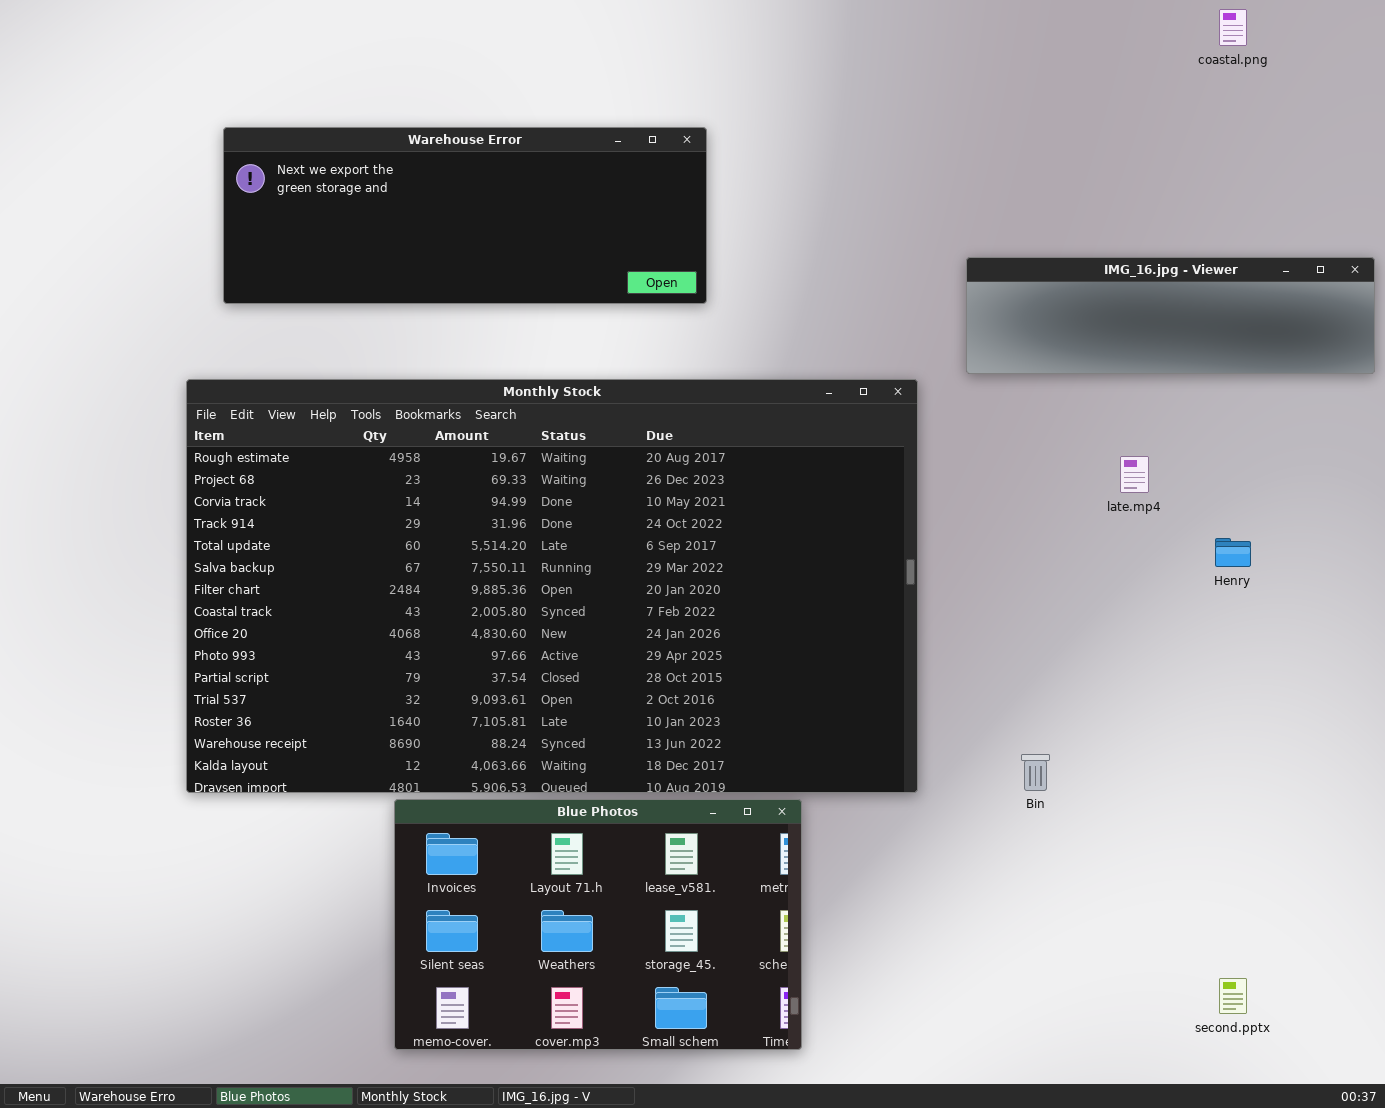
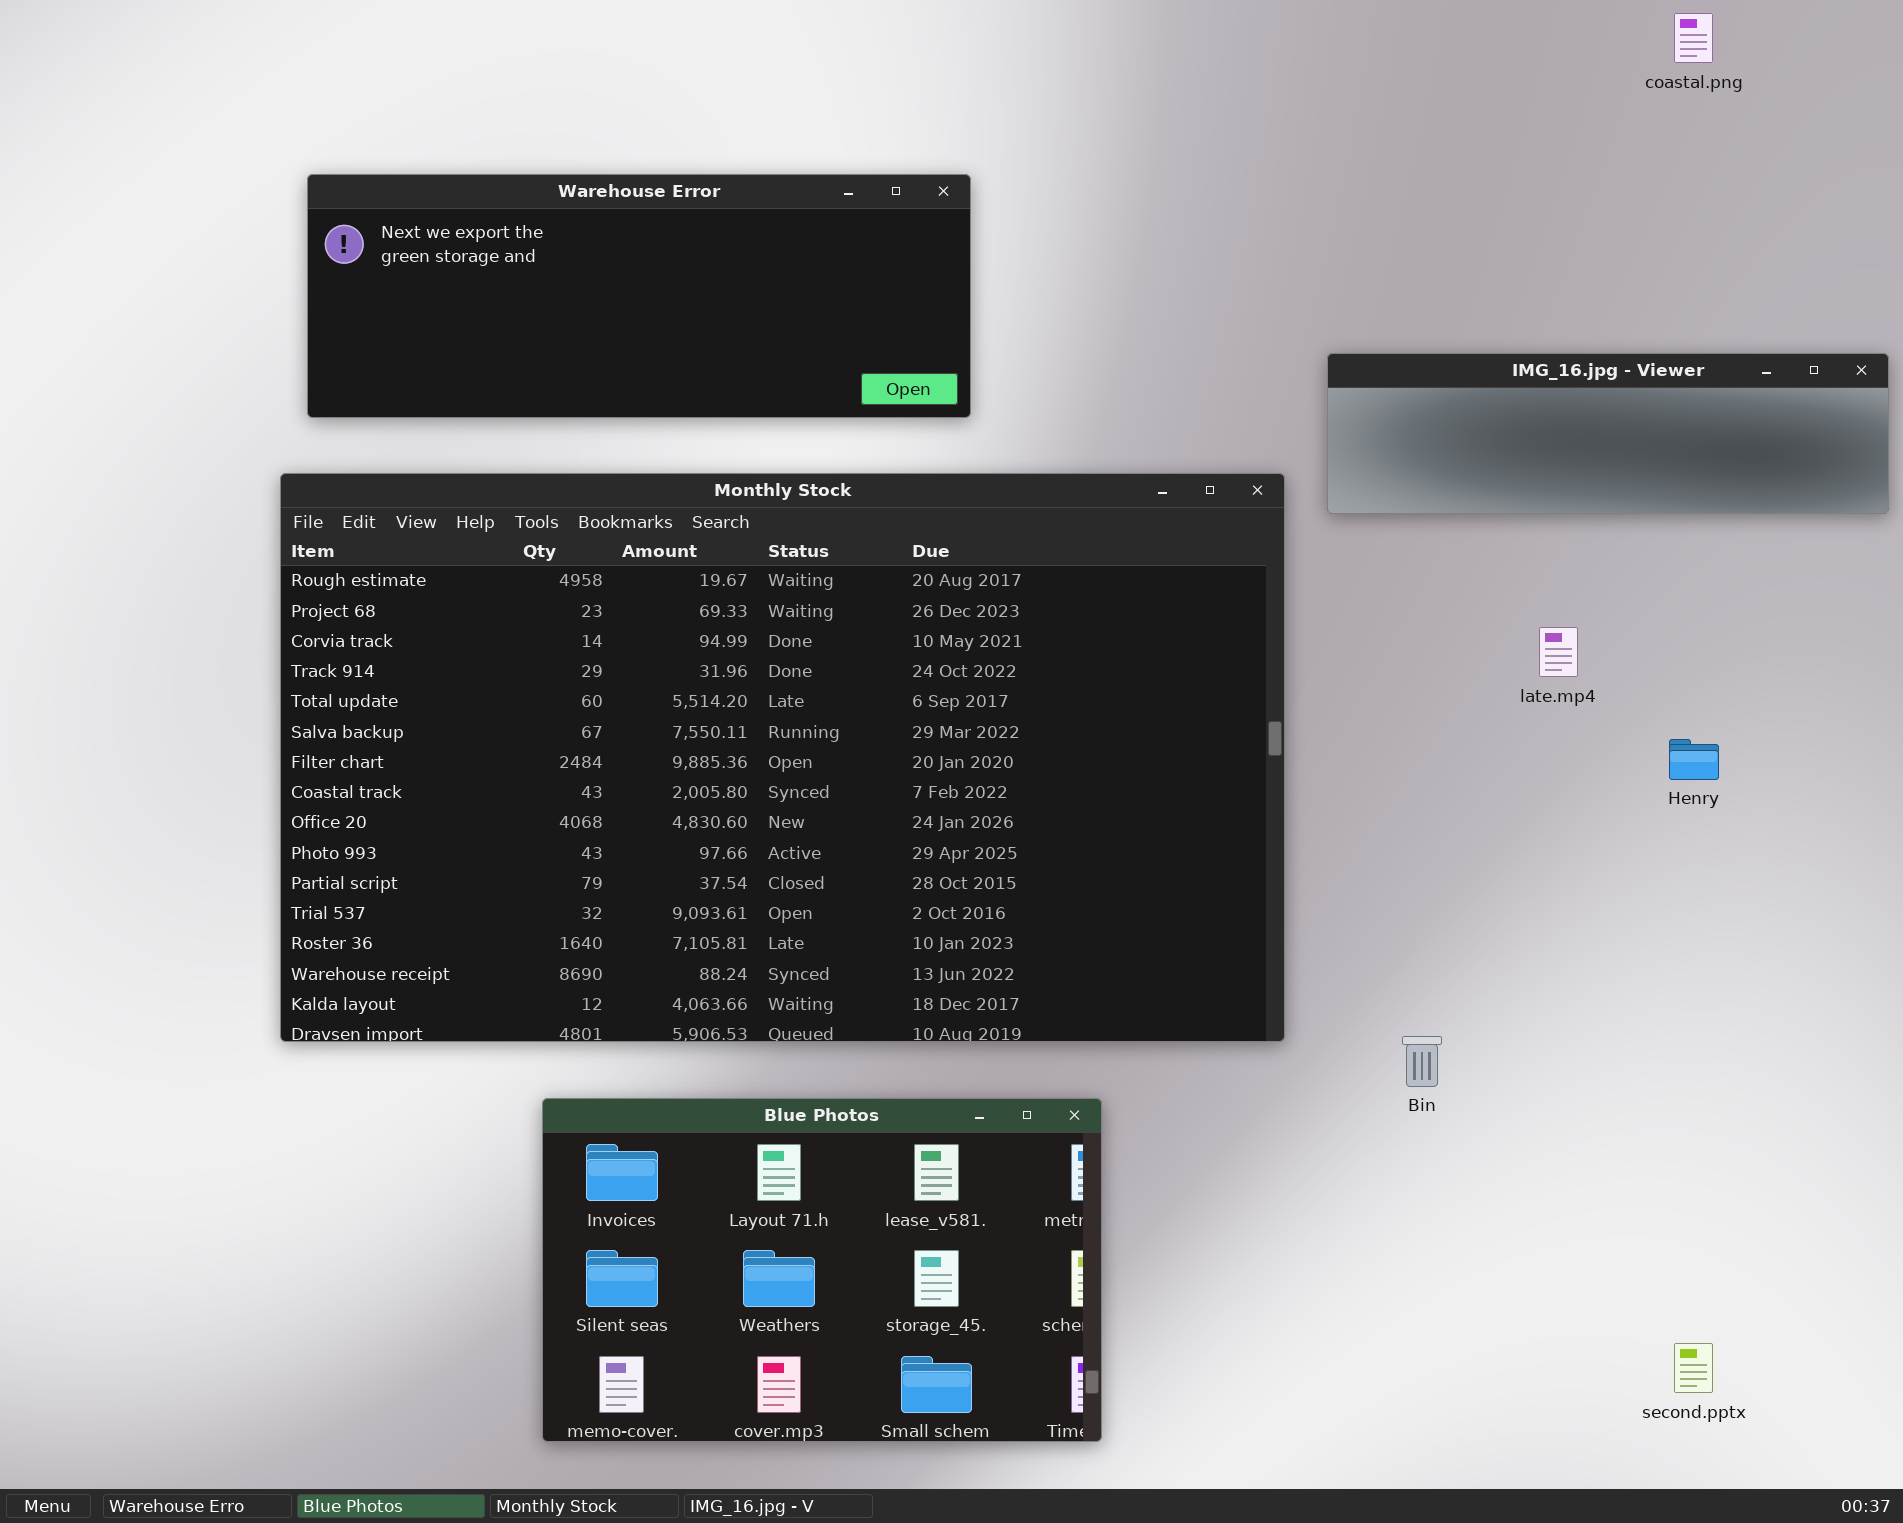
Monthly Stock: [186,379,918,793] -> [280,473,1285,1042], moved

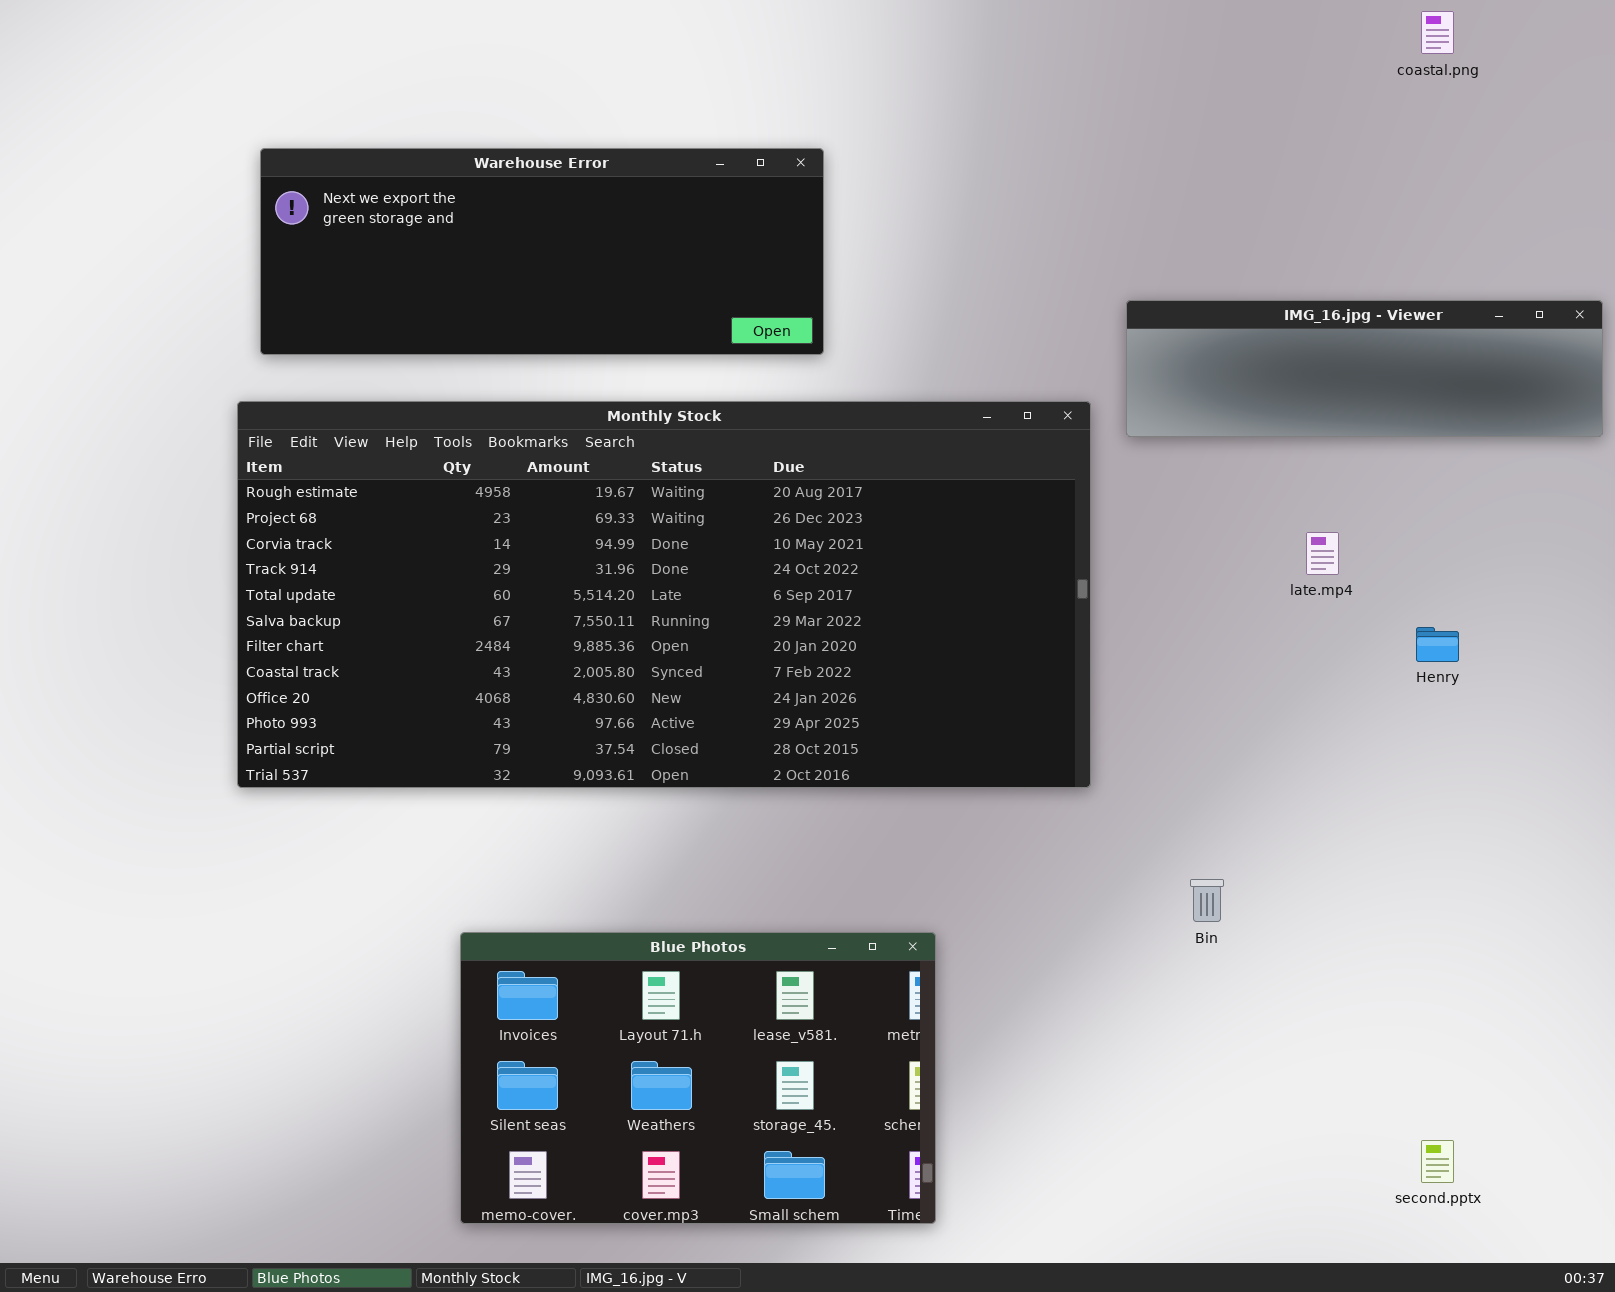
Monthly Stock: [280,473,1285,1042] -> [237,401,1091,788], resized

